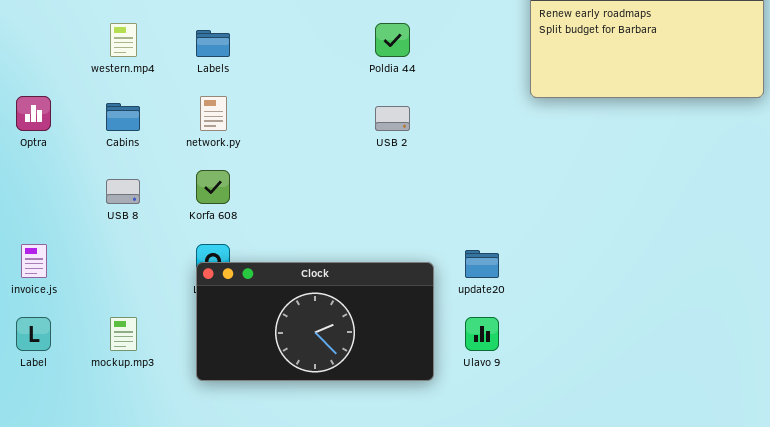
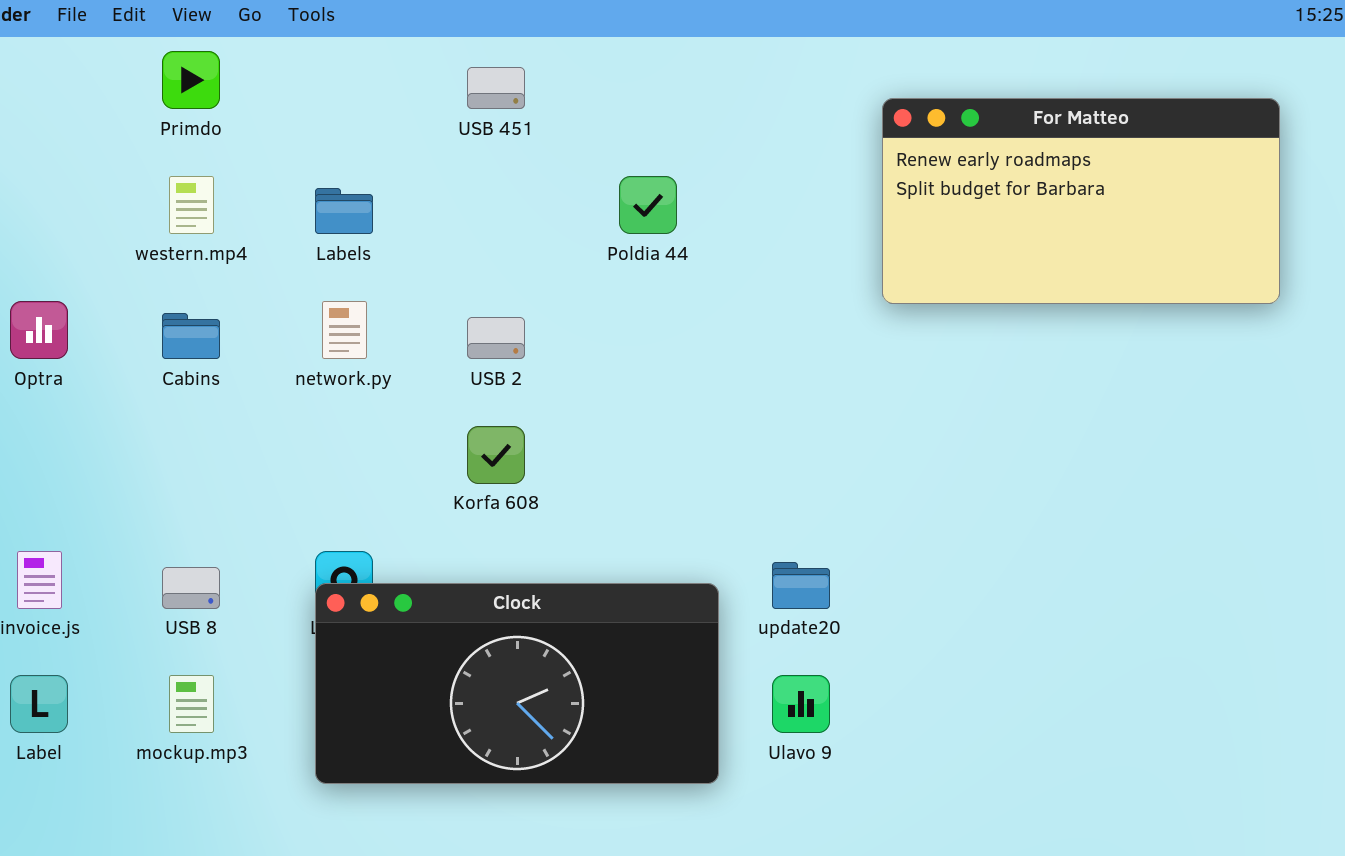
USB 2: [375,106,410,131] -> [467,317,525,359], moved
Korfa 608: [196,170,230,204] -> [467,426,525,484], moved
USB 8: [106,179,140,204] -> [162,567,220,609], moved

